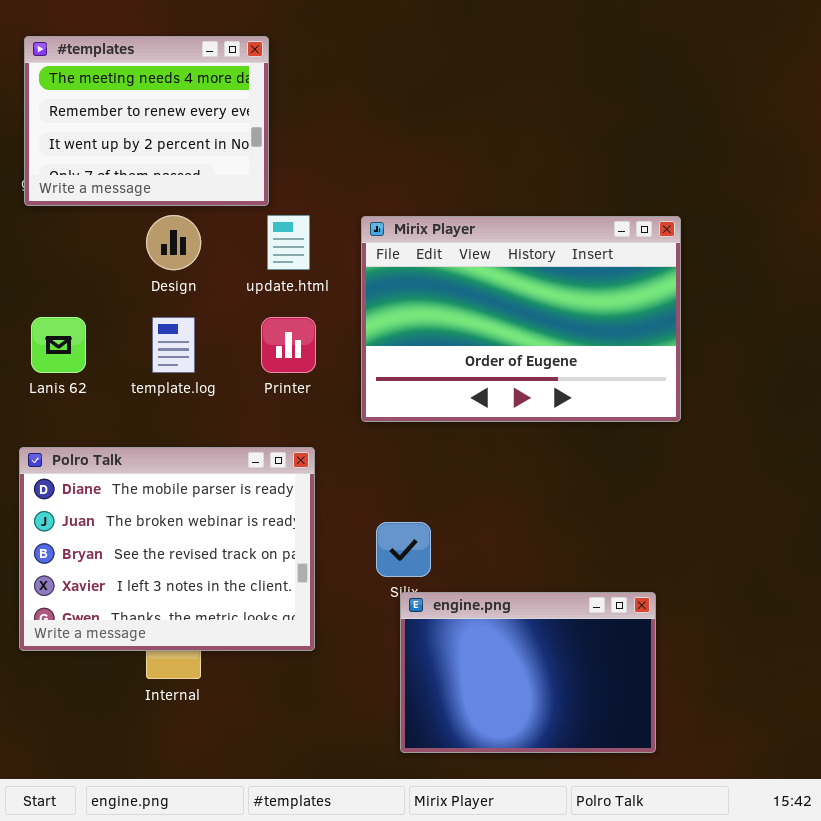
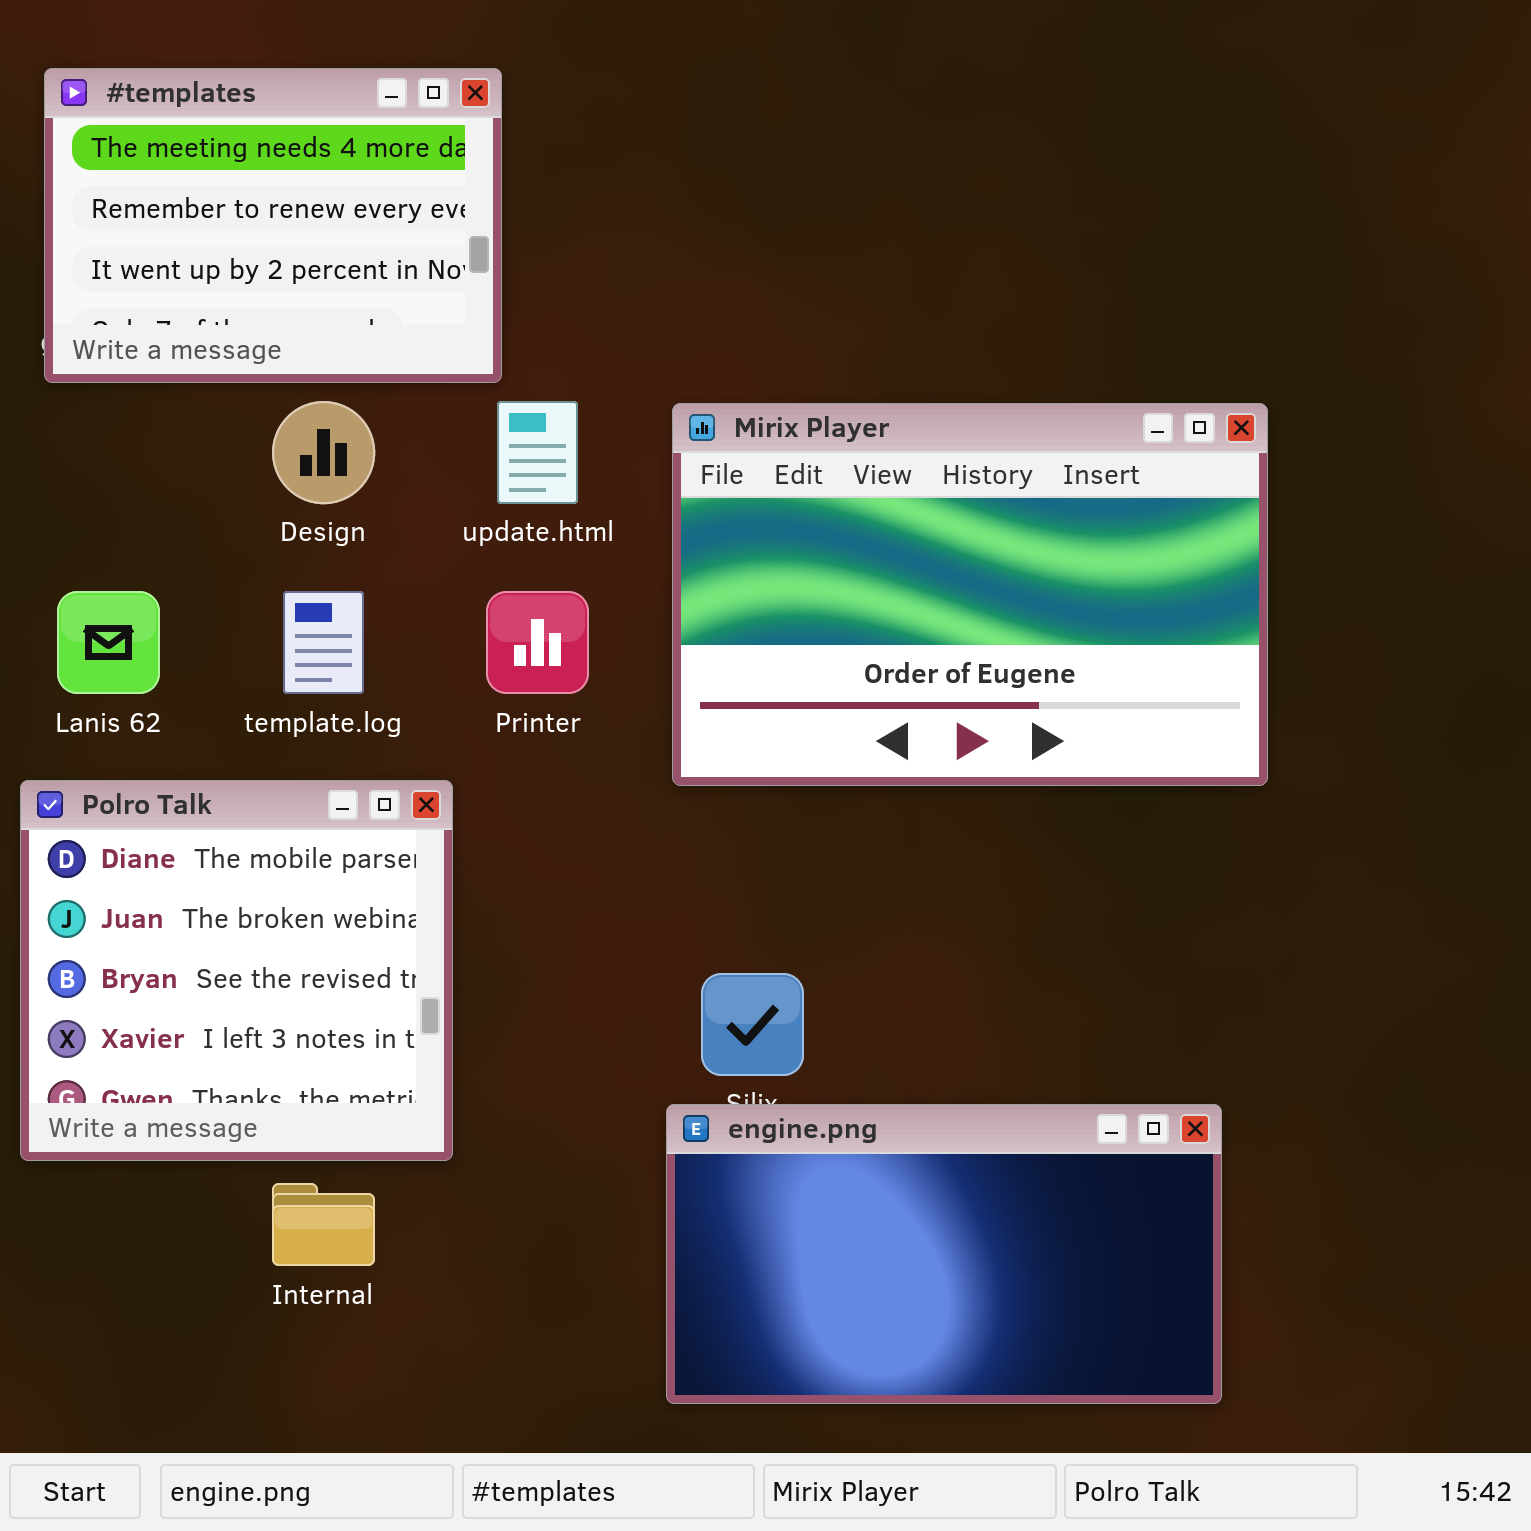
Polro Talk: [19,447,315,651] -> [20,780,453,1161], moved, resized
engine.png: [400,592,656,753] -> [666,1104,1222,1404], resized

